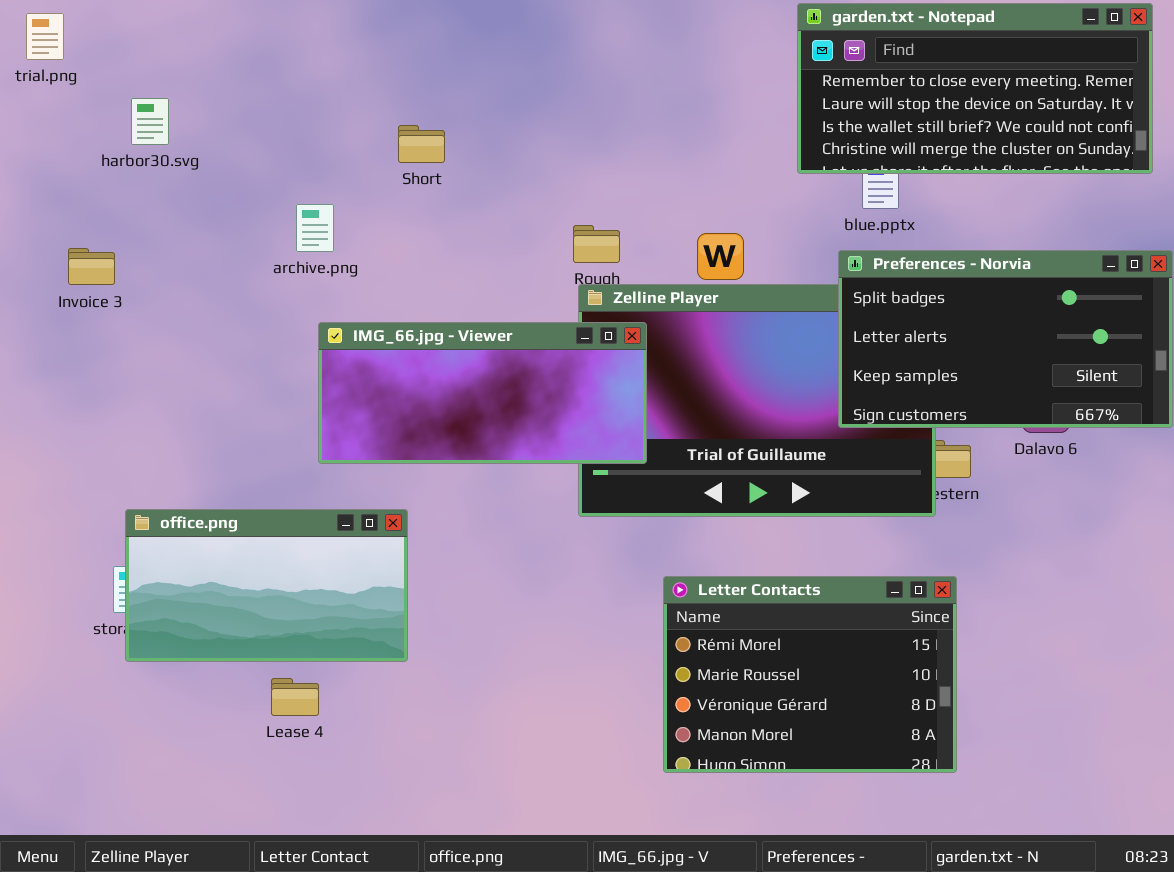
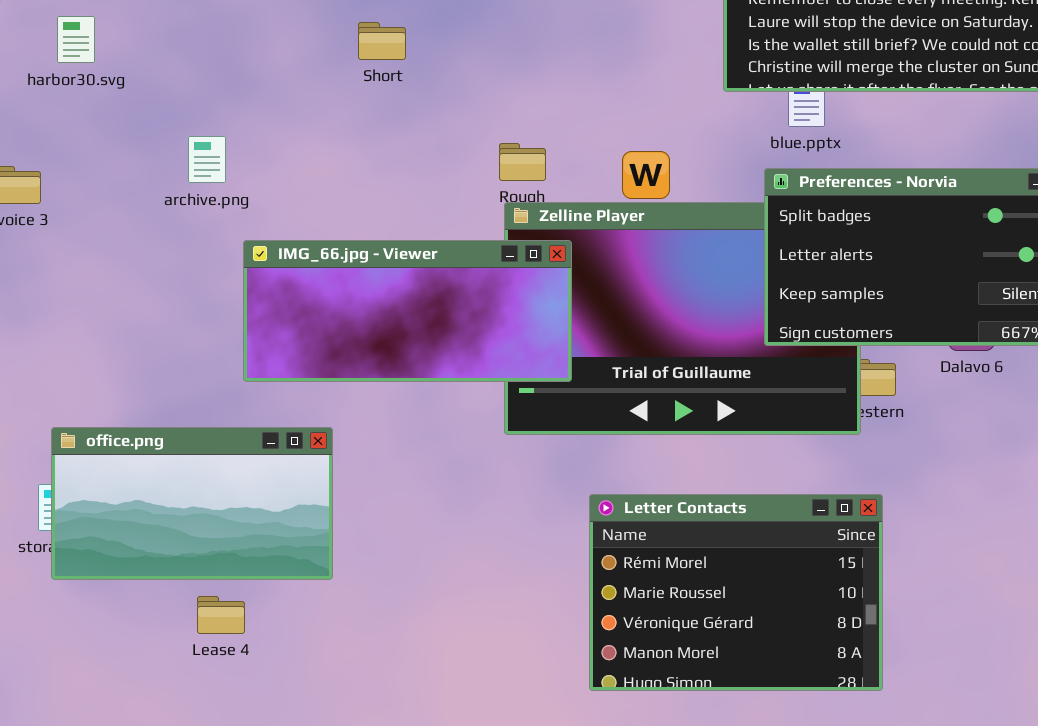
Short: [398,125,445,163] -> [358,22,406,60], moved
archive.png: [296,204,334,252] -> [188,136,226,183], moved

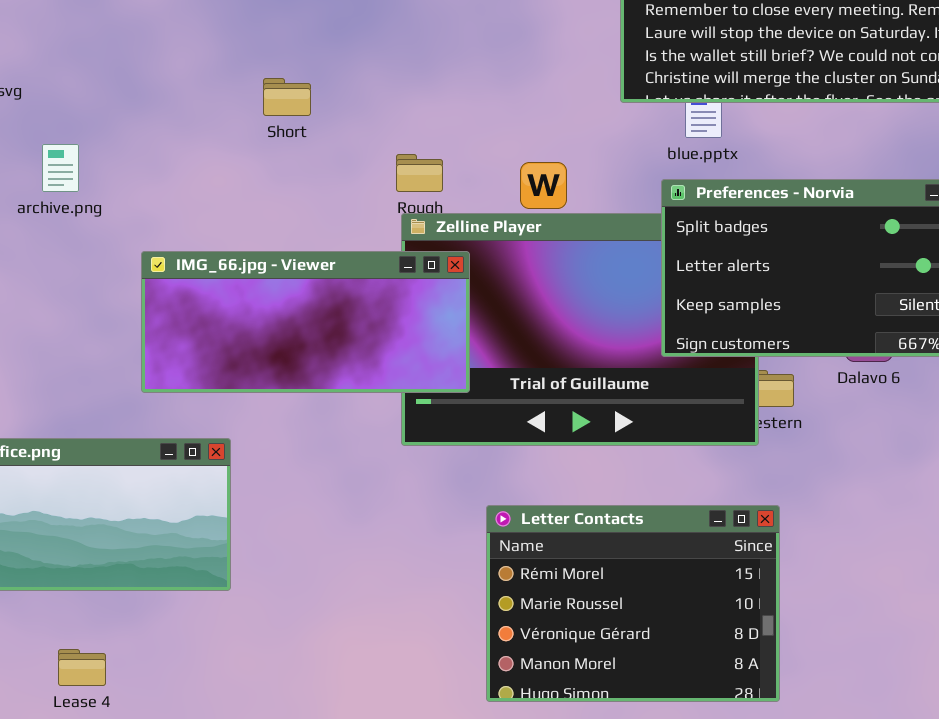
Short: [358,22,406,60] -> [263,78,311,116], moved
archive.png: [188,136,226,183] -> [42,144,79,192], moved
Lease 4: [197,596,245,634] -> [58,649,106,686], moved

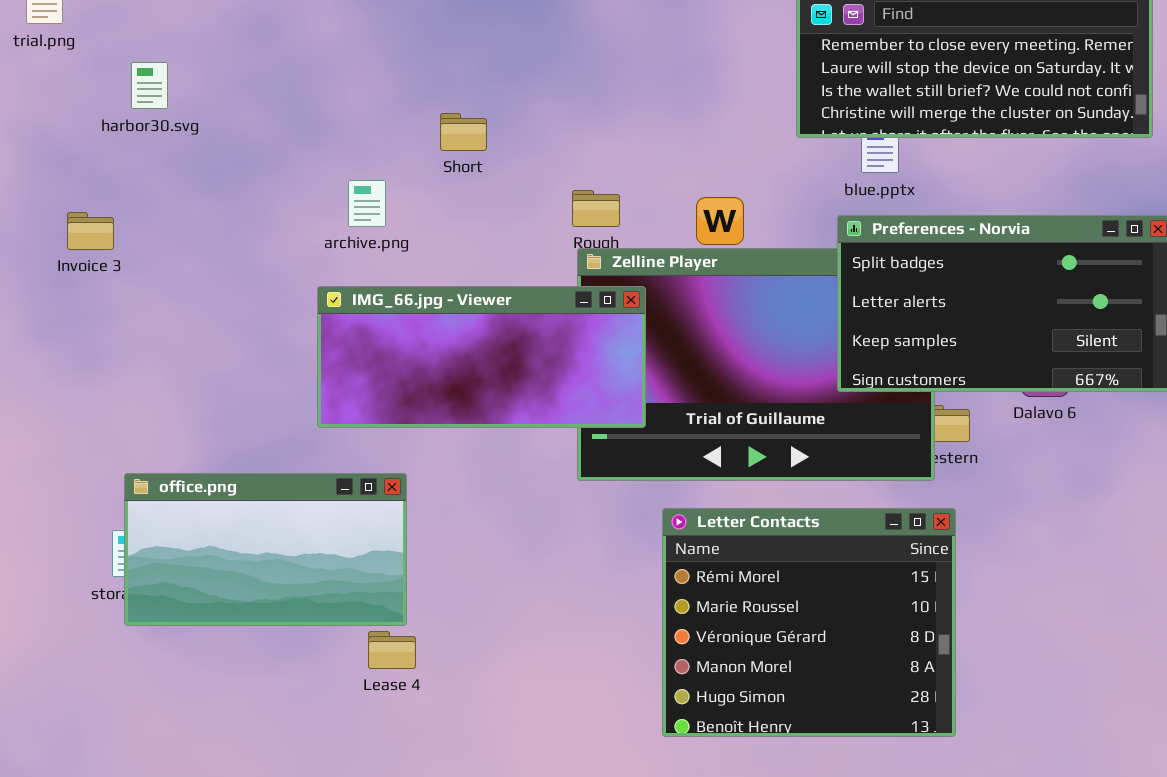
archive.png: [42,144,79,192] -> [348,180,386,227], moved
Letter Contacts: [486,505,780,702] -> [662,508,956,737], resized
Lease 4: [58,649,106,686] -> [368,631,416,669], moved

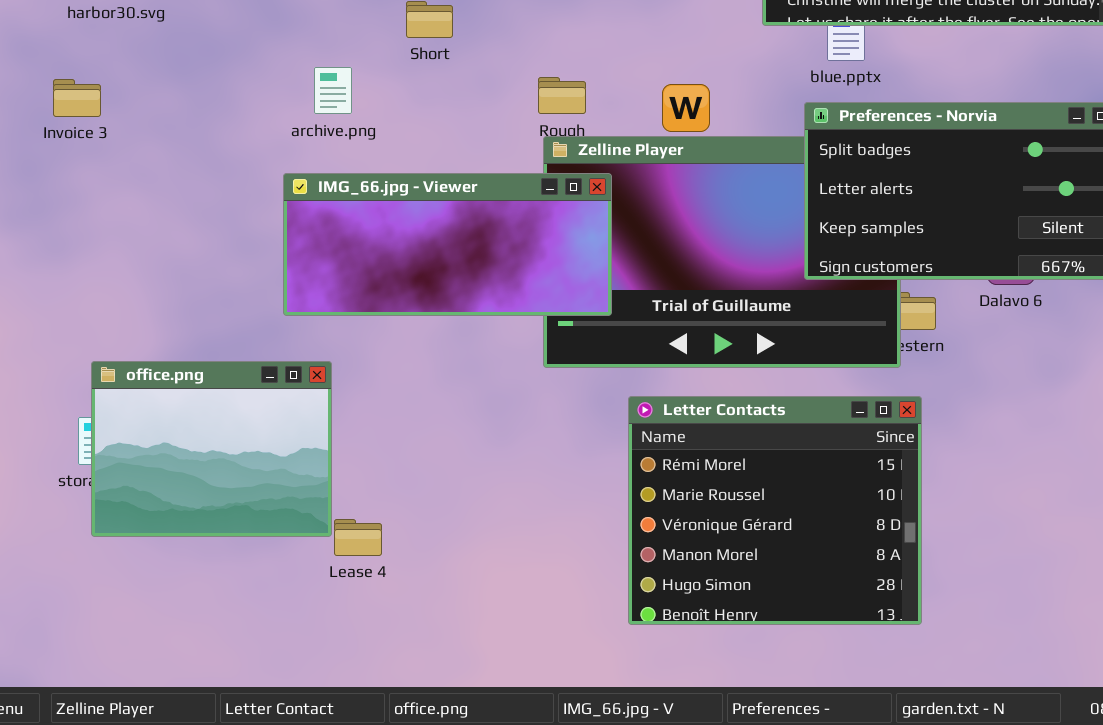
Invoice 3: [67,212,114,250] -> [53,79,101,117], moved
office.png: [124,473,407,626] -> [91,361,332,537], resized

